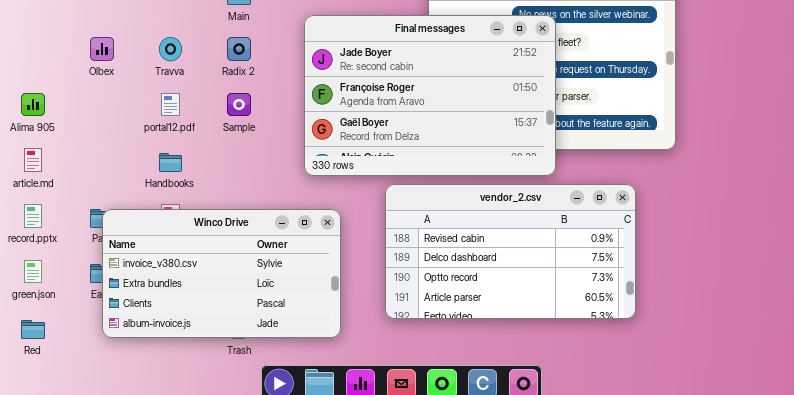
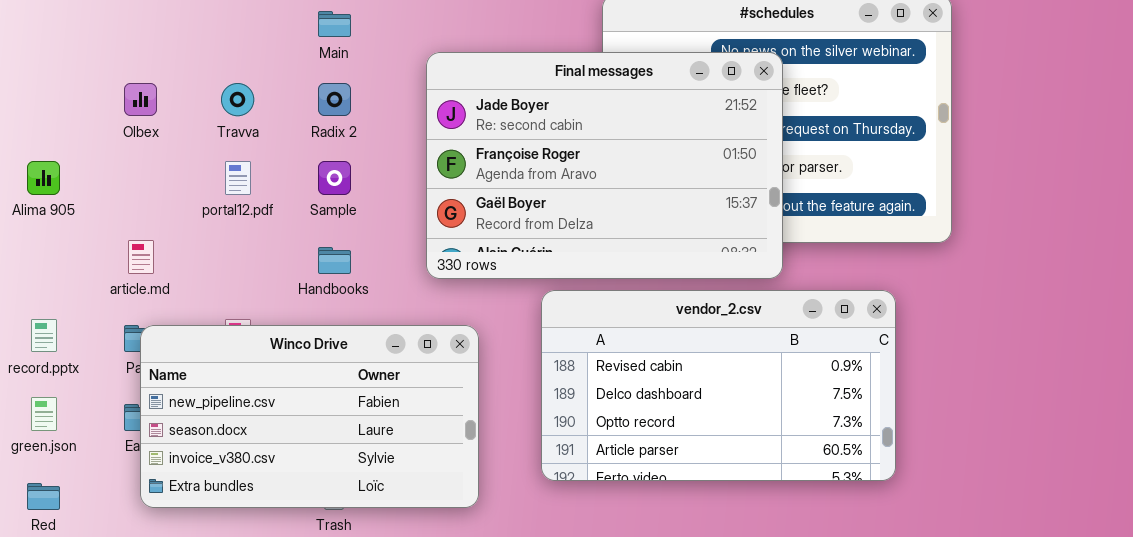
article.md: [24,148,42,172] -> [128,240,154,274], moved
Handbooks: [159,153,182,172] -> [318,247,351,274], moved
Winco Drive: [102,209,341,338] -> [140,325,479,508], scrolled up 2 rows

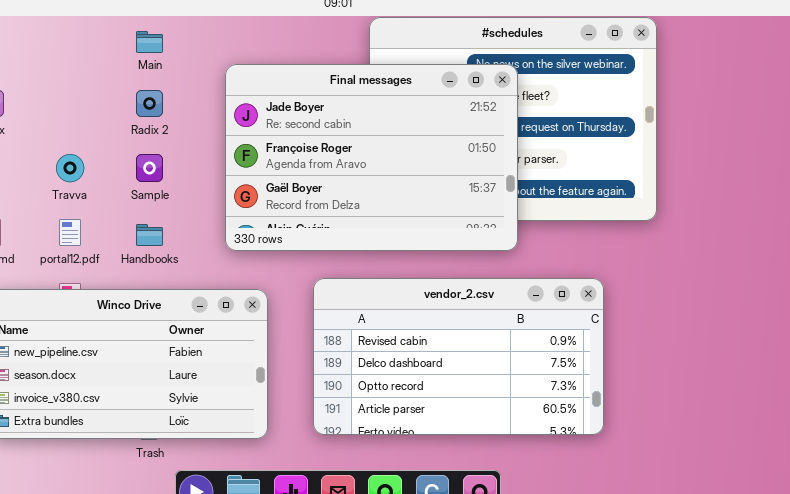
Travva: [221,83,254,116] -> [56,154,84,182], moved
portal12.pdf: [225,161,251,195] -> [59,219,81,246], moved
vendor_2.csv: [541,290,896,481] -> [313,278,604,435], moved

